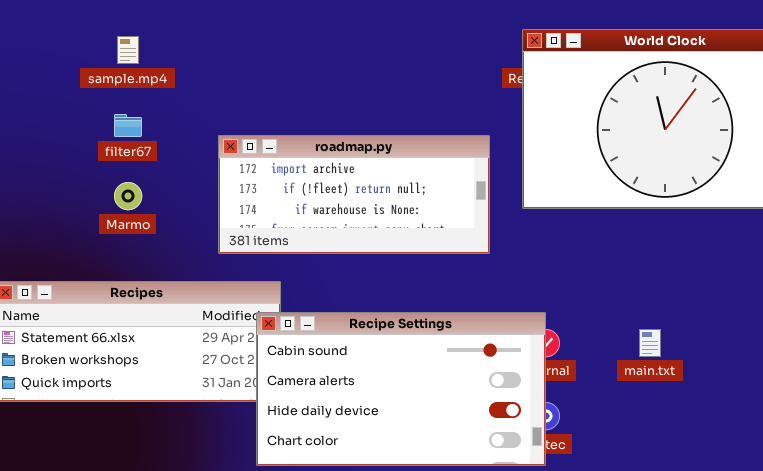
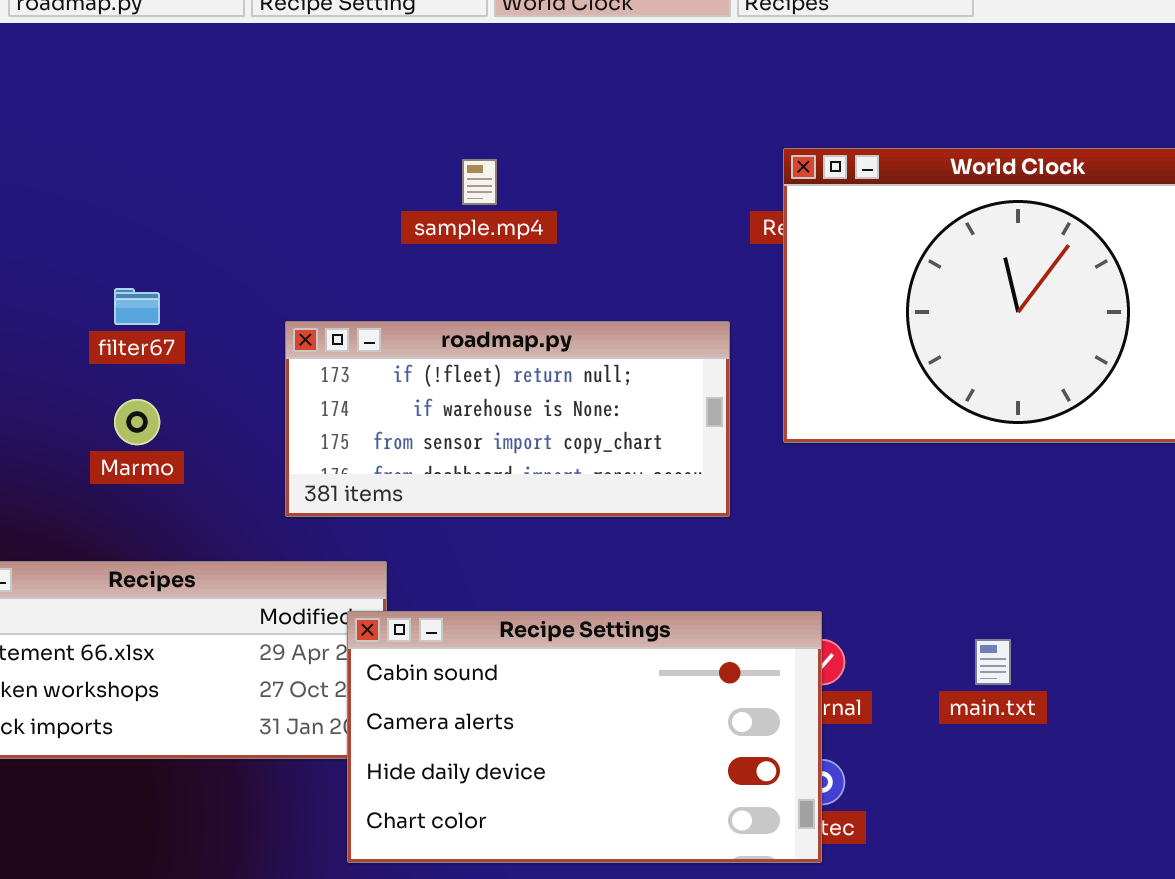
sample.mp4: [117,36,139,64] -> [462,159,497,205], moved
roadmap.py: [218,135,490,254] -> [285,321,730,517], scrolled down 1 row

